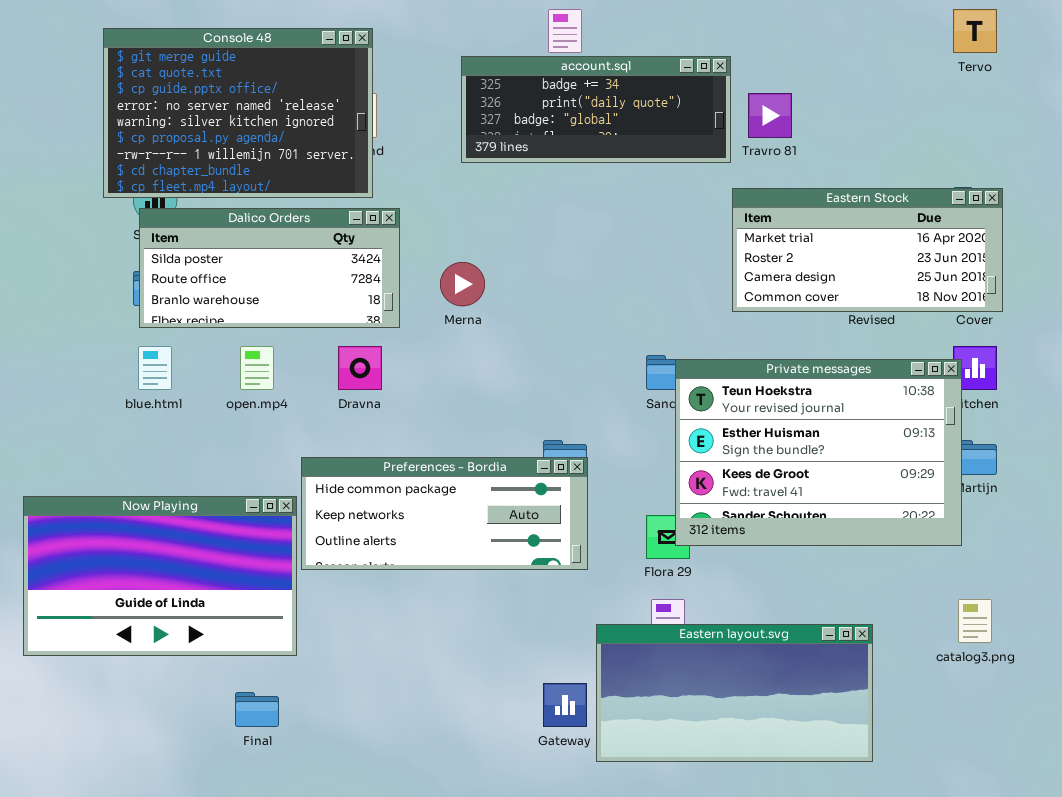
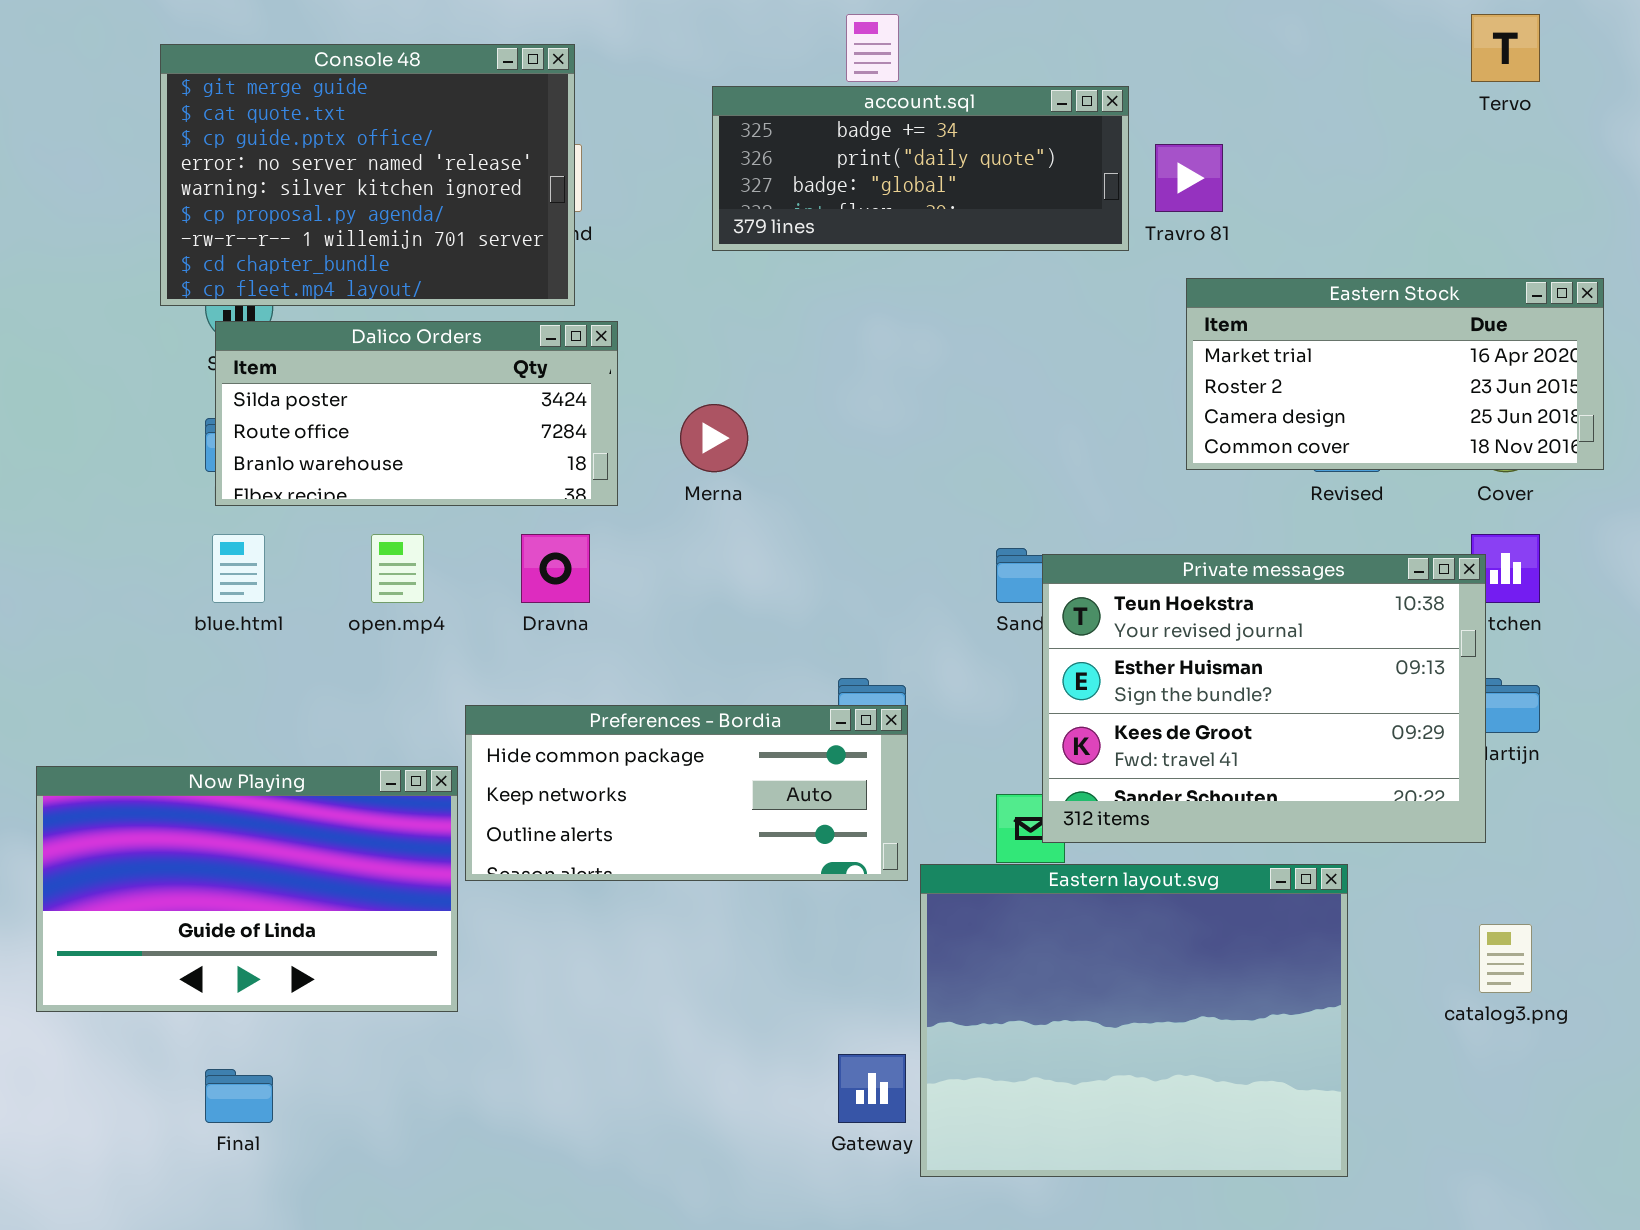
Eastern Stock: [732,188,1003,312] -> [1186,278,1604,470], moved
Eastern layout.svg: [596,624,873,762] -> [920,864,1348,1177], resized
Final: [235,692,279,727] -> [205,1069,273,1123], moved

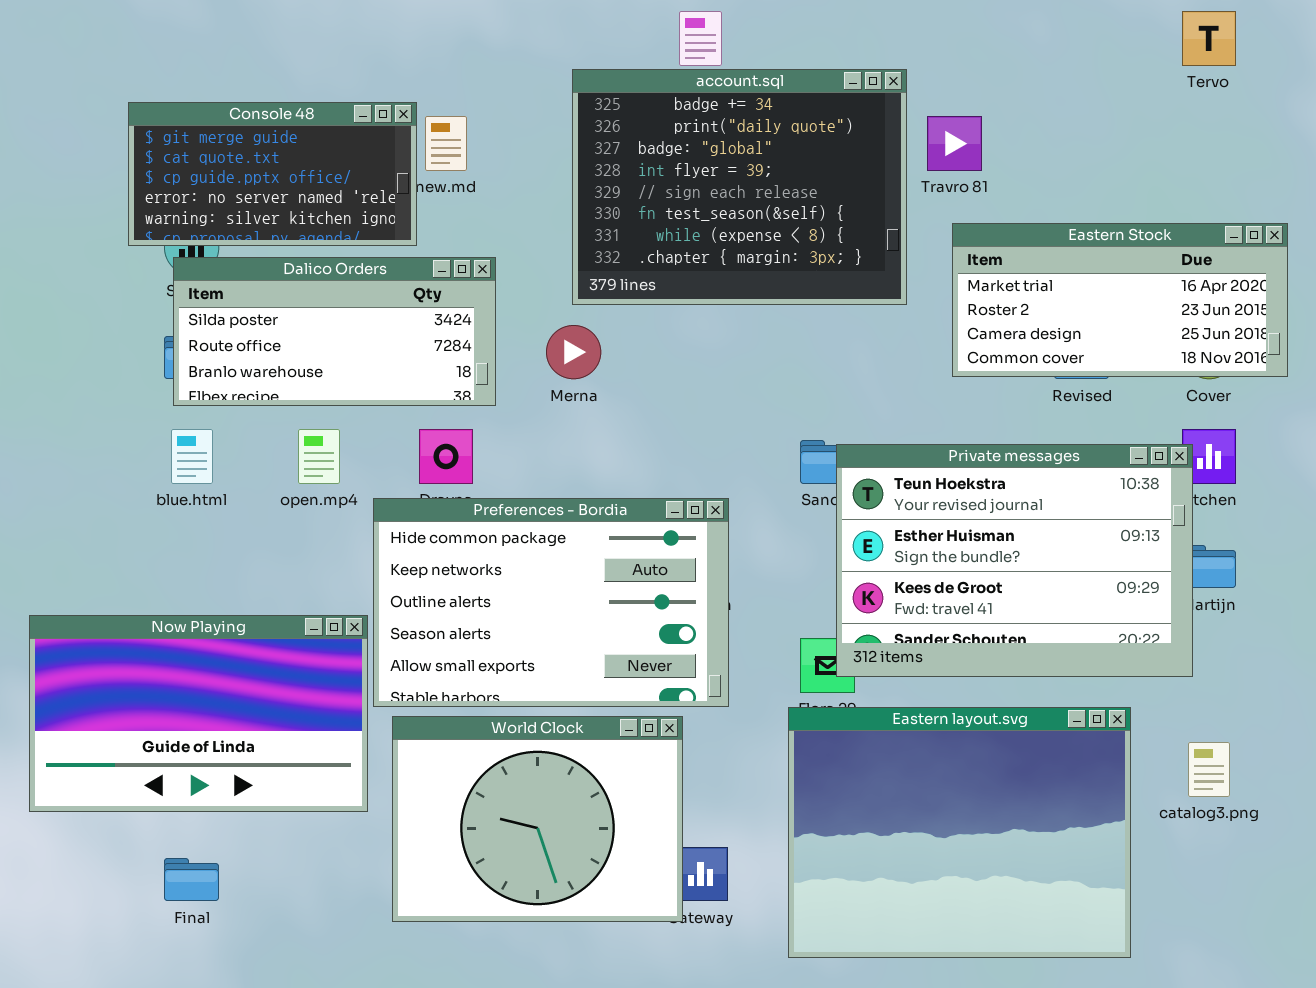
Console 48: [160,44,575,306] -> [128,102,417,246], resized
account.sql: [712,86,1129,251] -> [572,69,907,305], resized
Preferences - Bordia: [465,705,908,881] -> [373,498,729,707], resized
Eastern layout.svg: [920,864,1348,1177] -> [788,707,1131,958], moved
World Clock: none -> [392,716,683,922], opened

